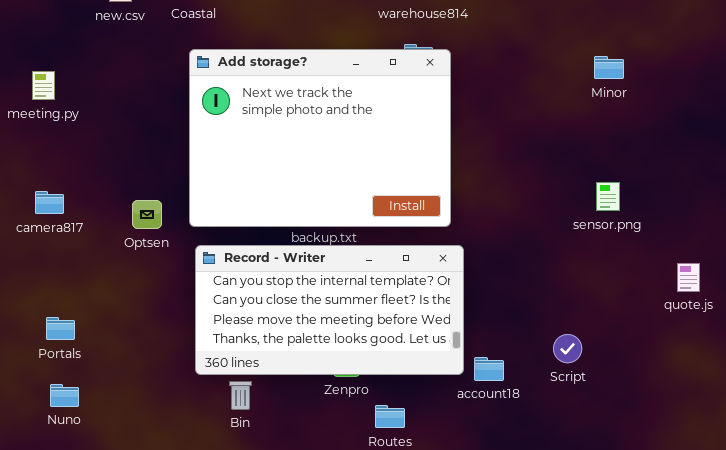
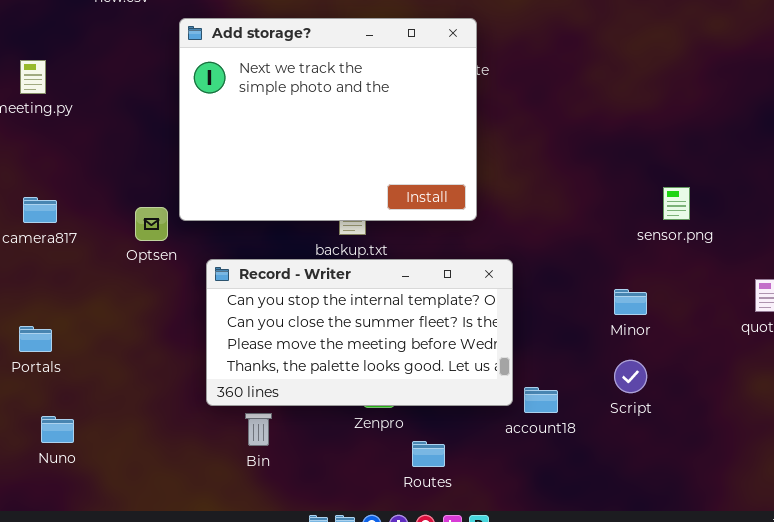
Add storage?: [189,49,451,227] -> [179,18,477,221], moved
Minor: [594,56,624,79] -> [614,289,647,315], moved
Portals: [46,317,75,340] -> [19,326,52,352], moved

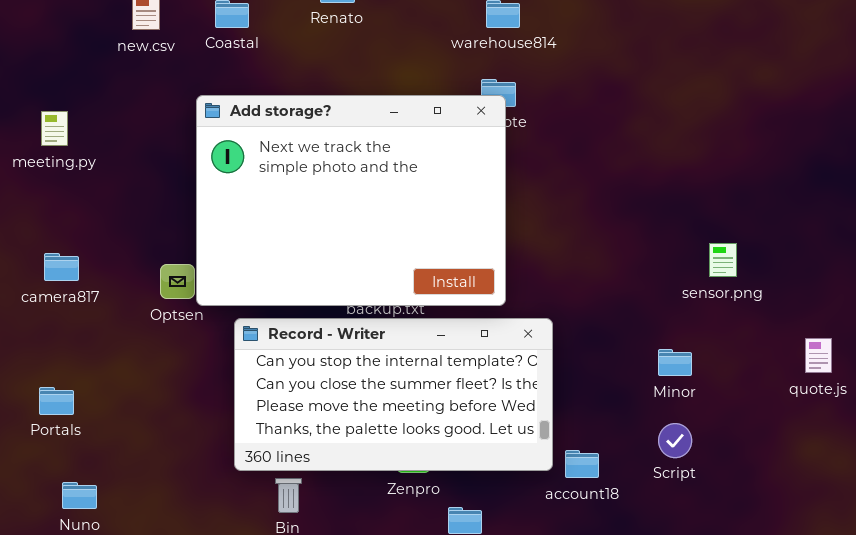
Add storage?: [179,18,477,221] -> [196,95,506,306], moved

